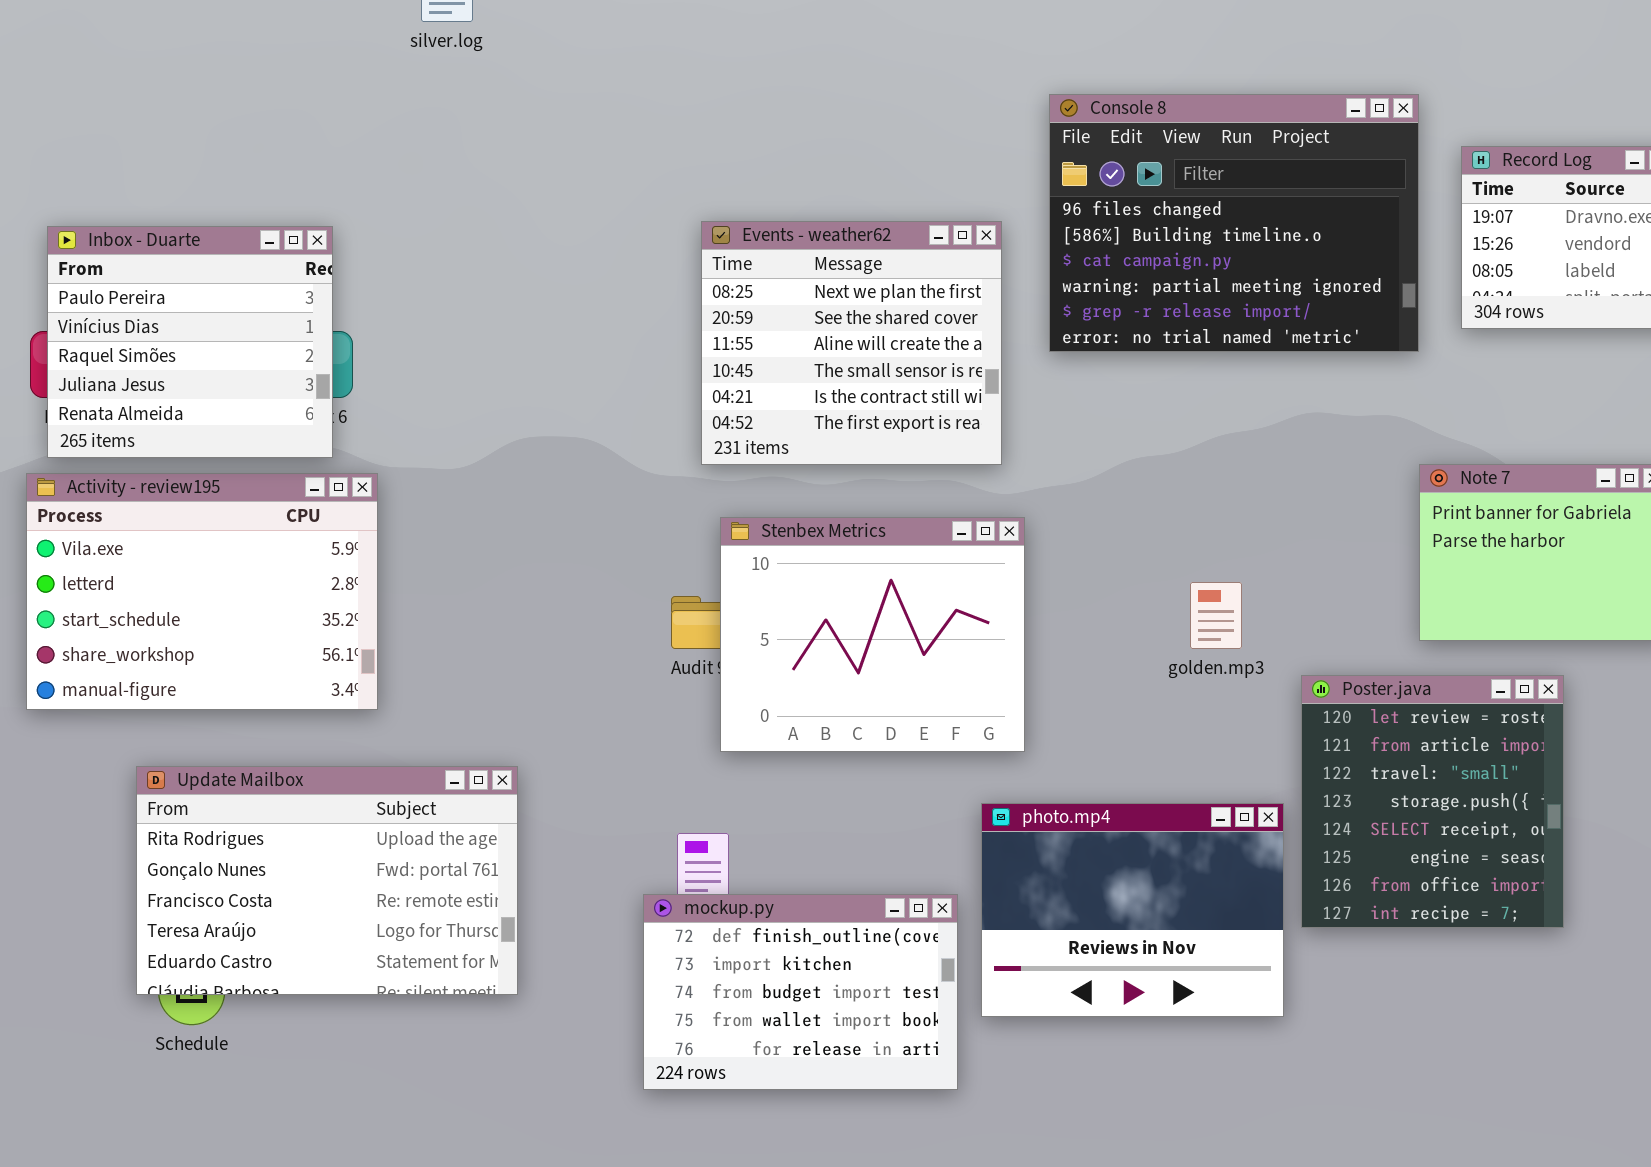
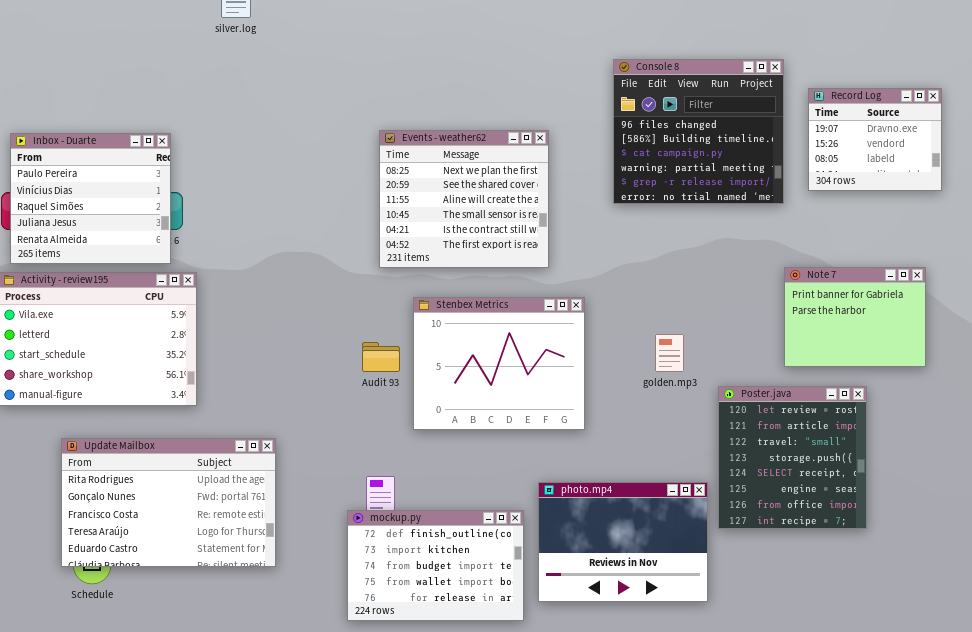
Console 8: [1049,94,1419,352] -> [613,59,784,204], resized
Stenbex Metrics: [720,517,1025,752] -> [413,297,585,430], moved
photo.mp4: [981,803,1284,1017] -> [538,482,708,602], moved

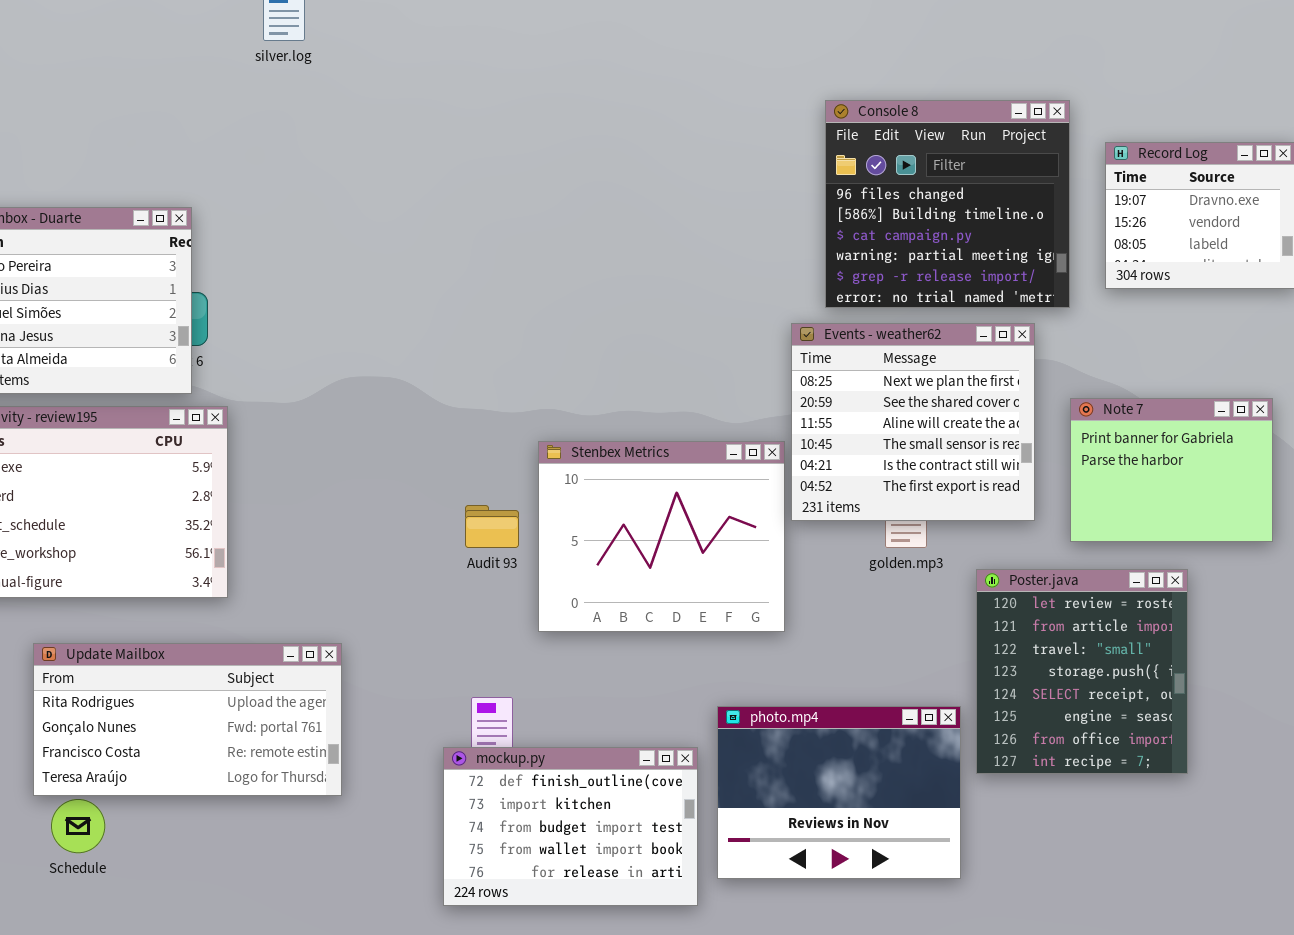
Events - weather62: [379,130,549,268] -> [791,323,1035,521], moved
Update Mailbox: [61,438,276,567] -> [33,643,342,796], resized

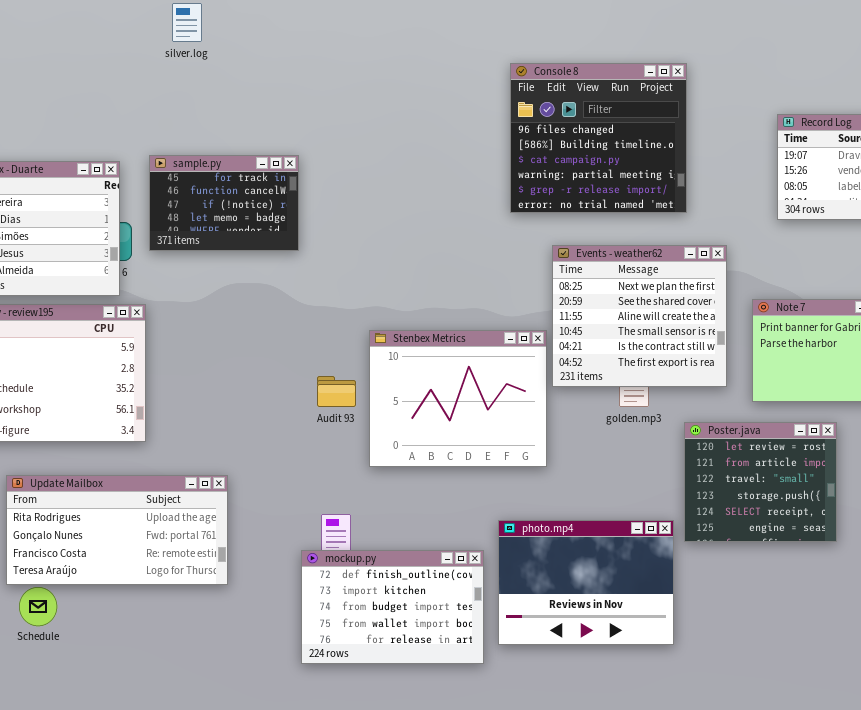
Console 8: [825,100,1070,308] -> [510,63,687,213], moved
sample.py: none -> [149,155,299,251], opened
Poster.java: [976,569,1188,774] -> [684,422,837,542], resized

